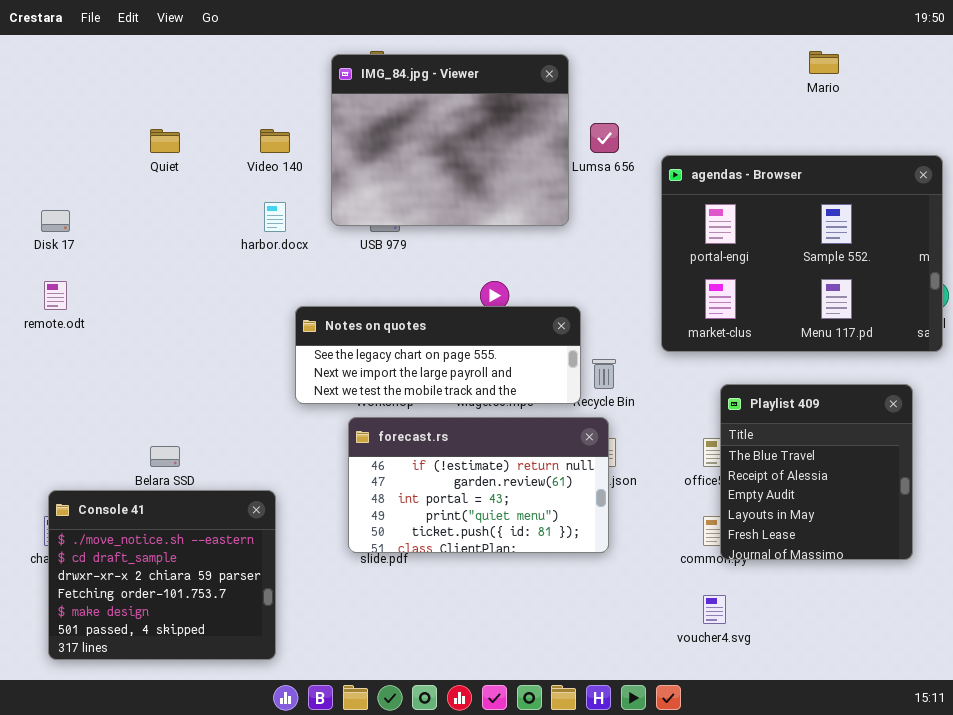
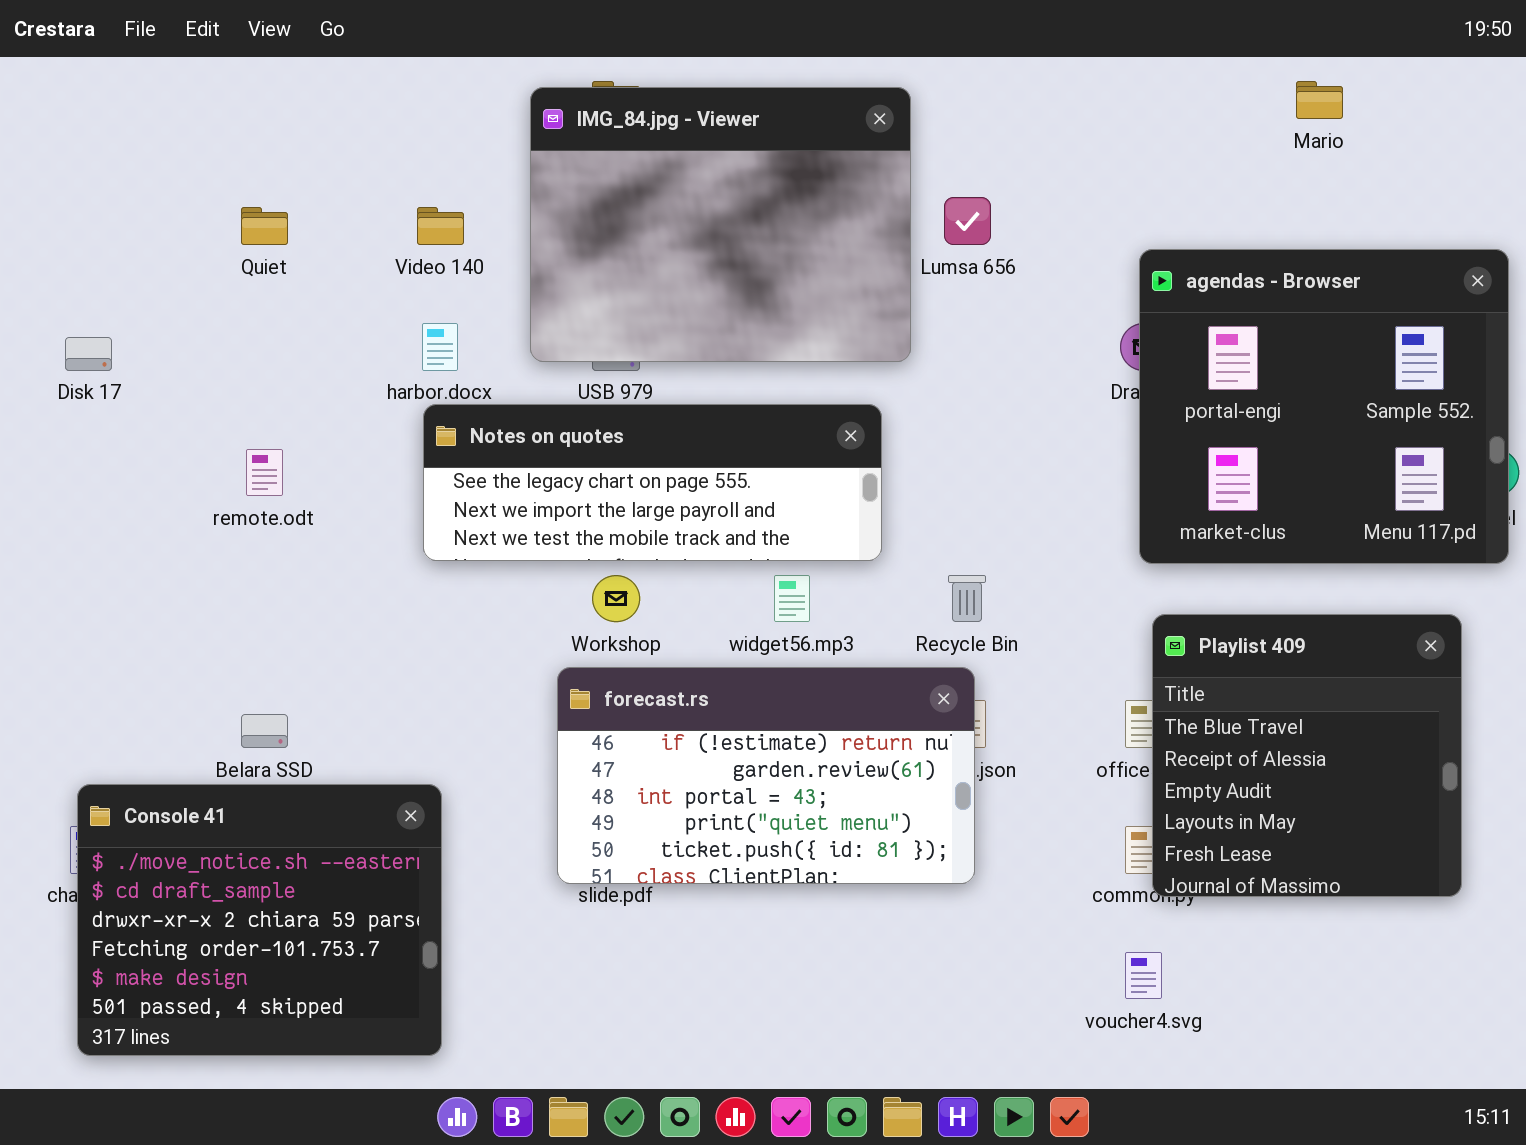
agendas - Browser: [661,155,943,352] -> [1139,249,1509,564], resized
remote.odt: [44,281,67,310] -> [246,449,283,496], moved
Notes on quotes: [295,306,581,404] -> [423,404,882,561], moved

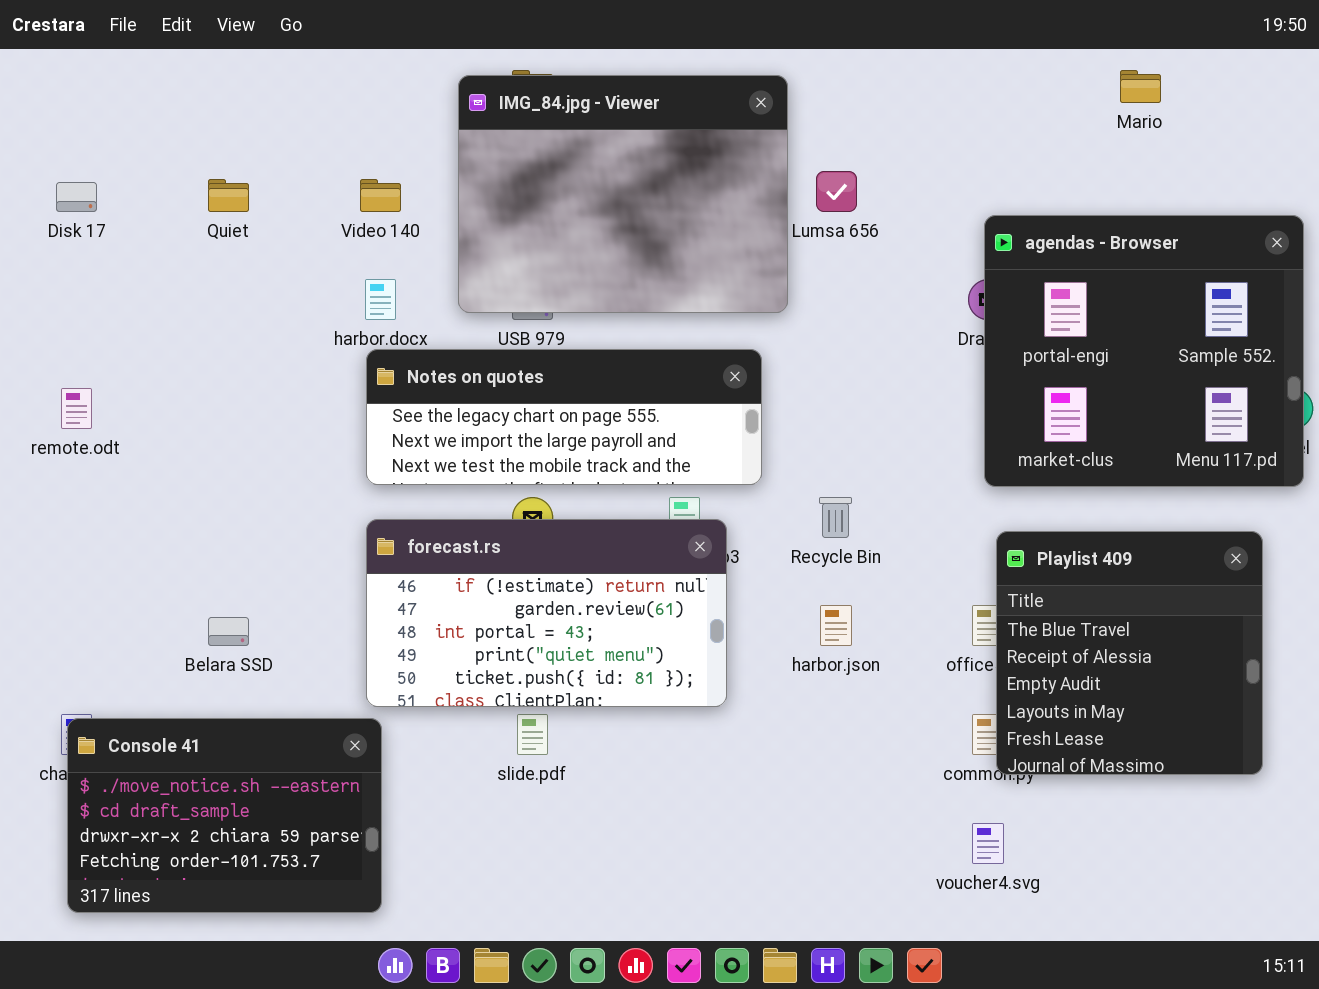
Disk 17: [65,337,112,371] -> [56,182,97,212], moved
remote.odt: [246,449,283,496] -> [61,388,92,429], moved
forecast.rs: [557,667,975,884] -> [366,519,727,707], moved
Console 41: [77,784,442,1056] -> [67,718,382,913], resized

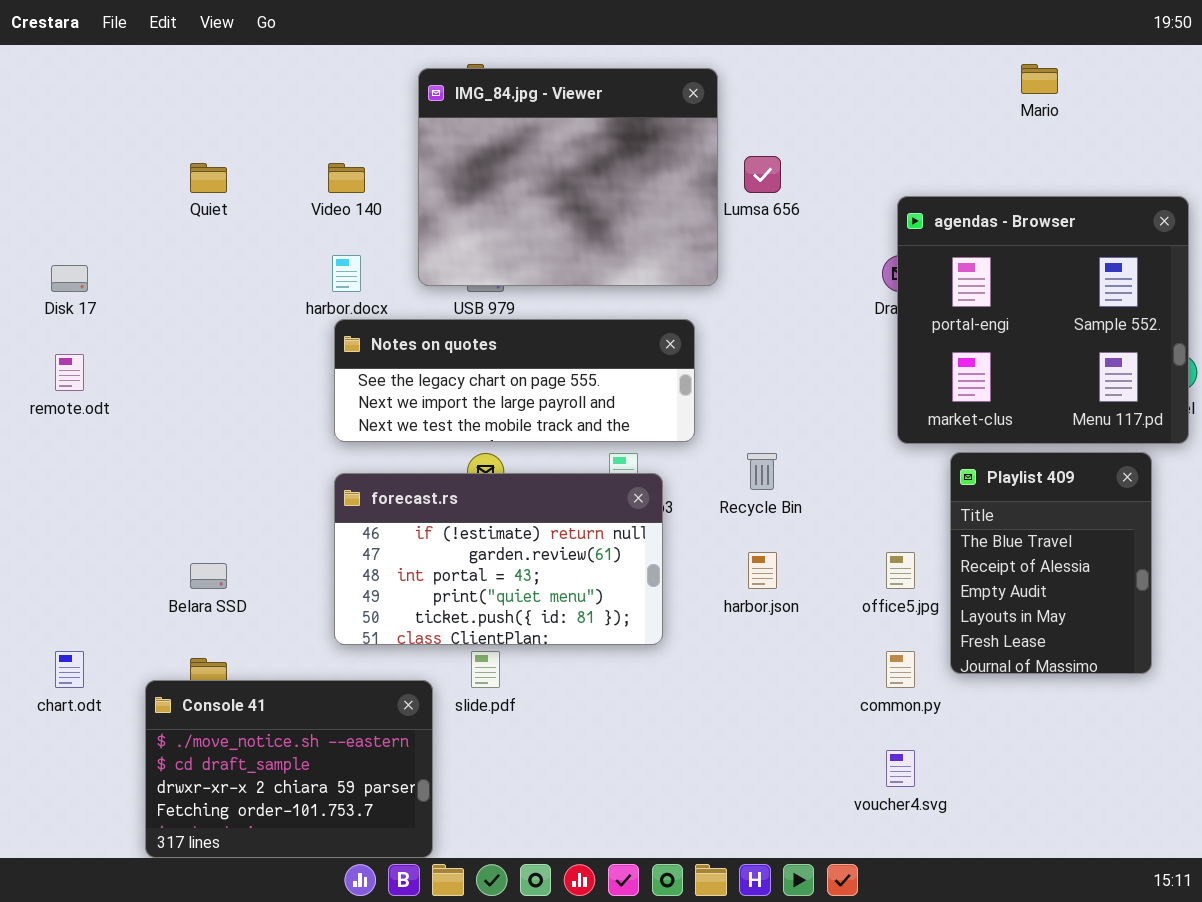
Disk 17: [56,182,97,212] -> [51,265,88,292], moved
Playlist 409: [996,531,1263,775] -> [950,452,1152,674], moved, resized
Console 41: [67,718,382,913] -> [145,680,433,858], moved

